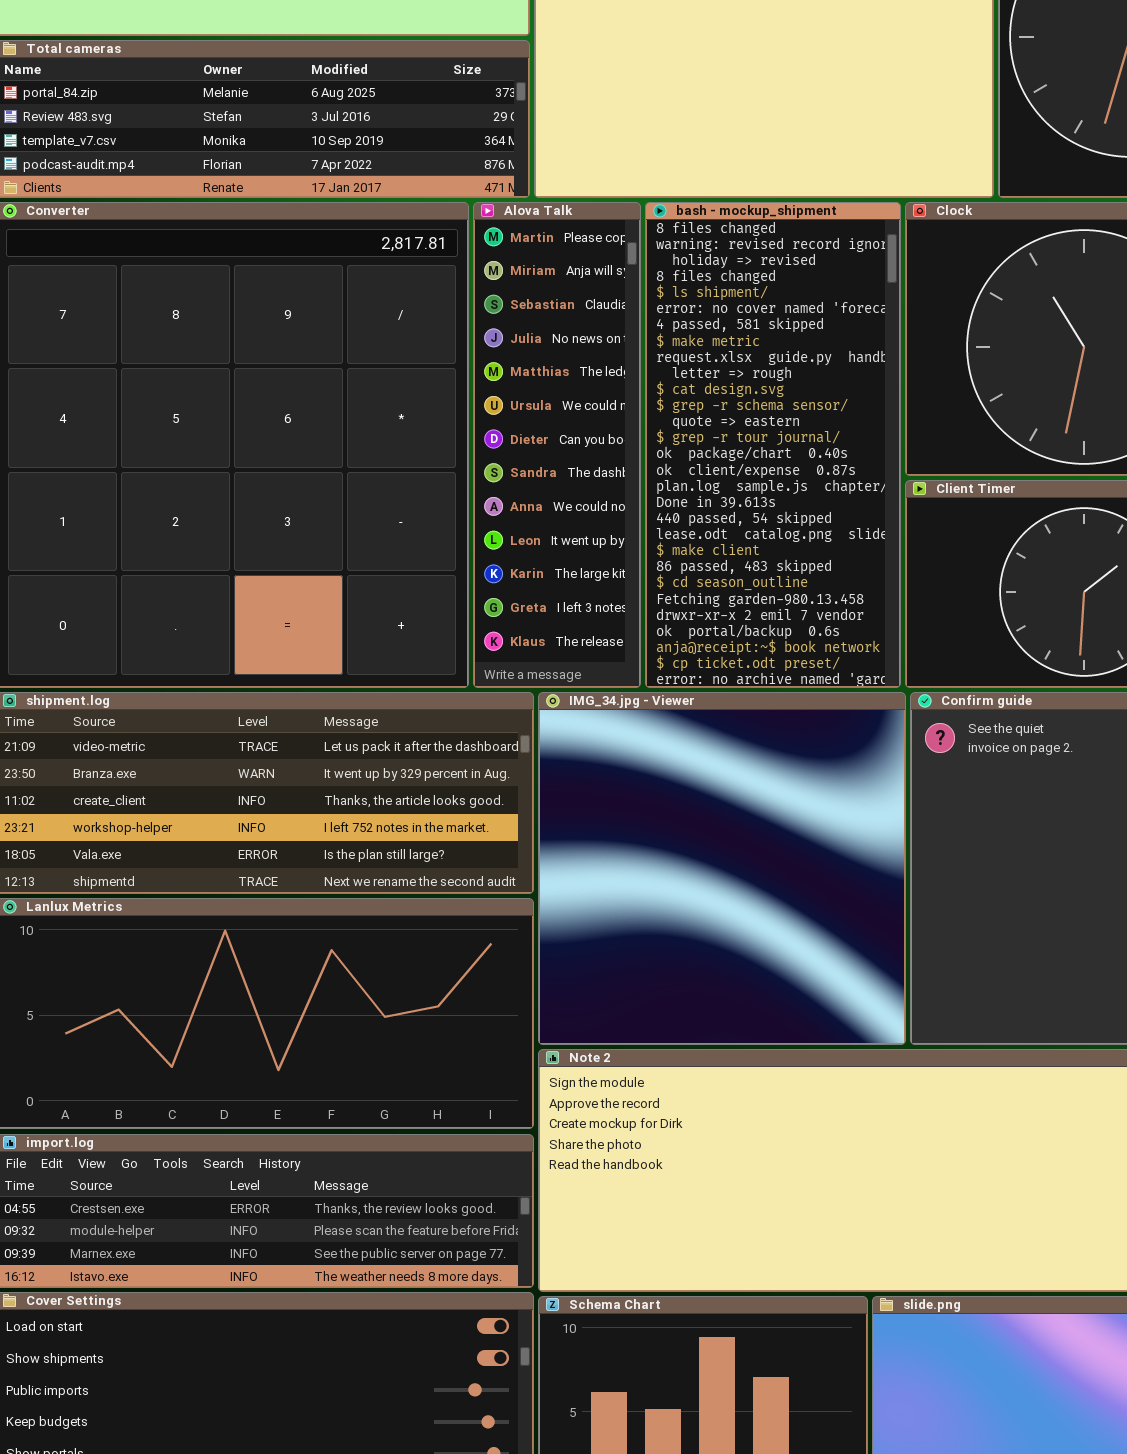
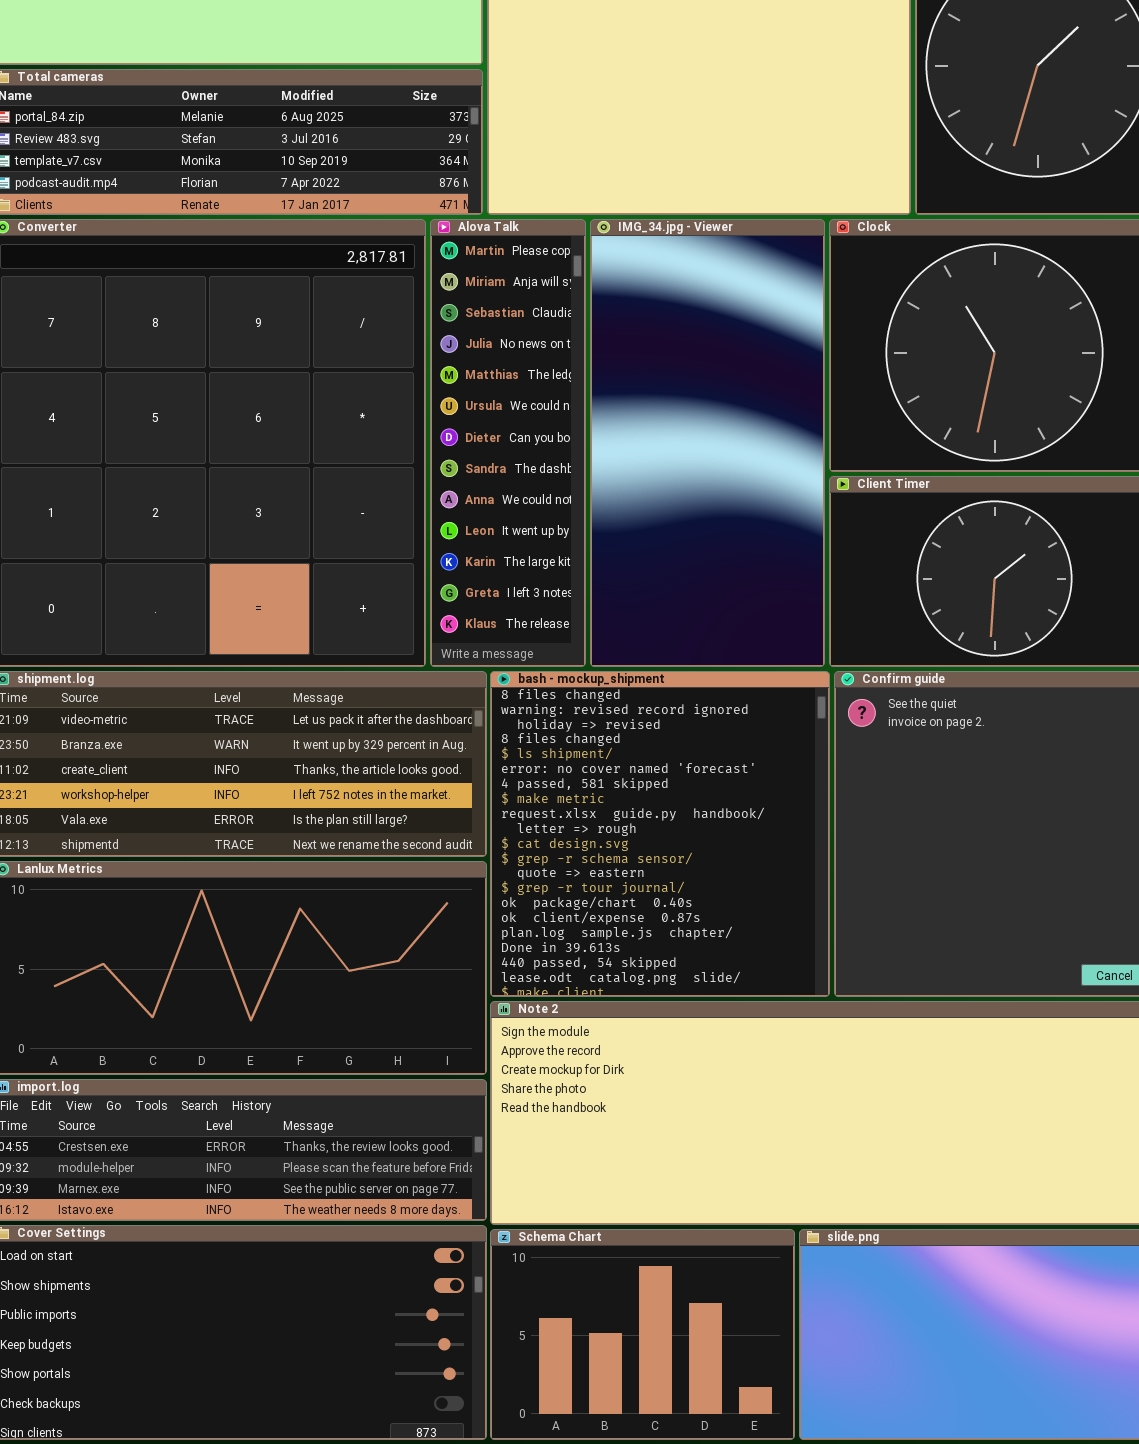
bash - mockup_shipment: [645,202,901,688] -> [490,671,830,997], moved, resized
IMG_34.jpg - Viewer: [538,692,906,1045] -> [590,219,825,667], moved, resized

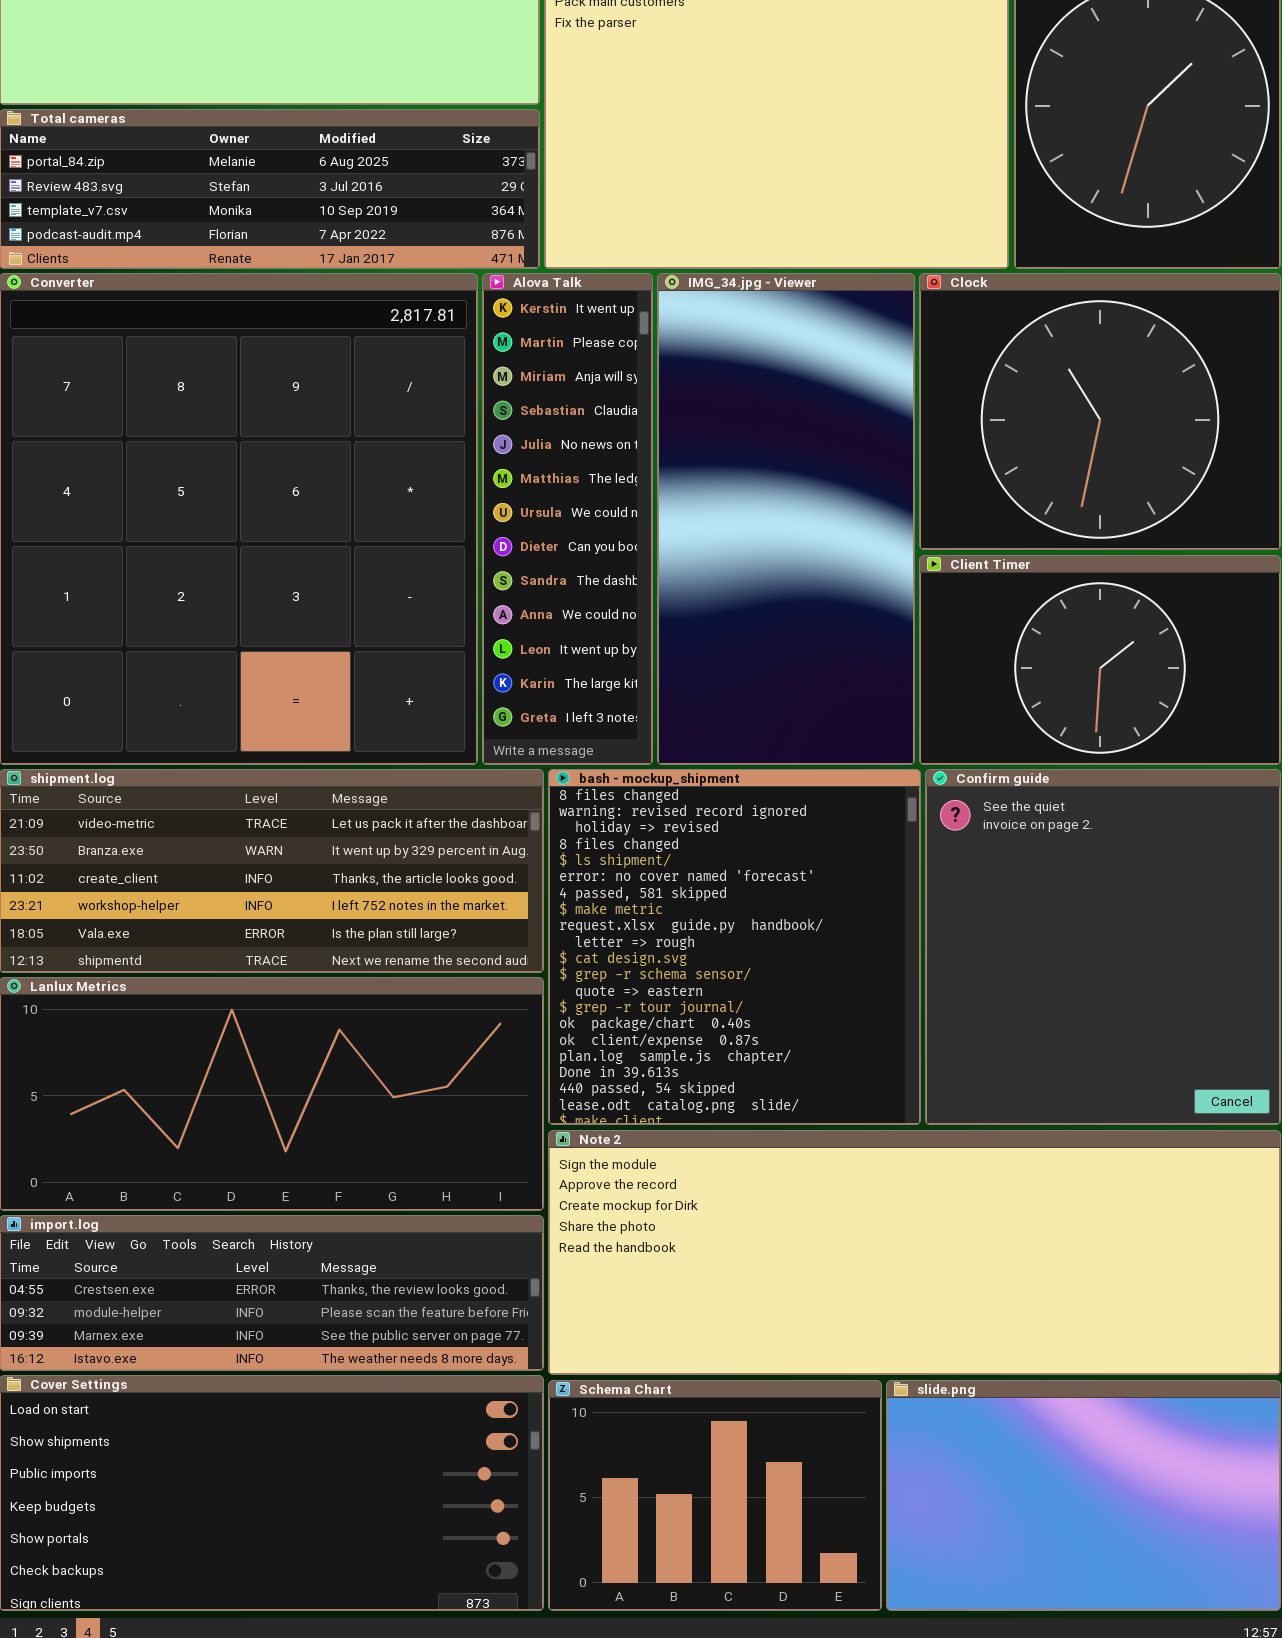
Alova Talk: [430,219,586,667] -> [482,273,653,765], scrolled up 1 row

